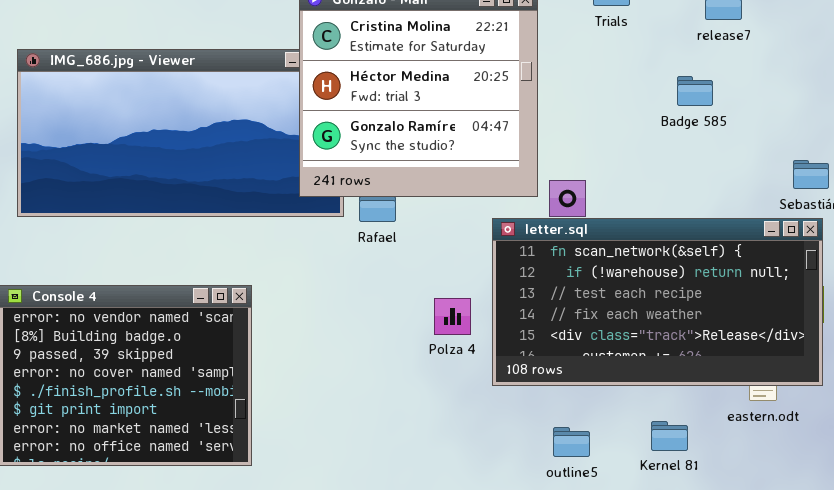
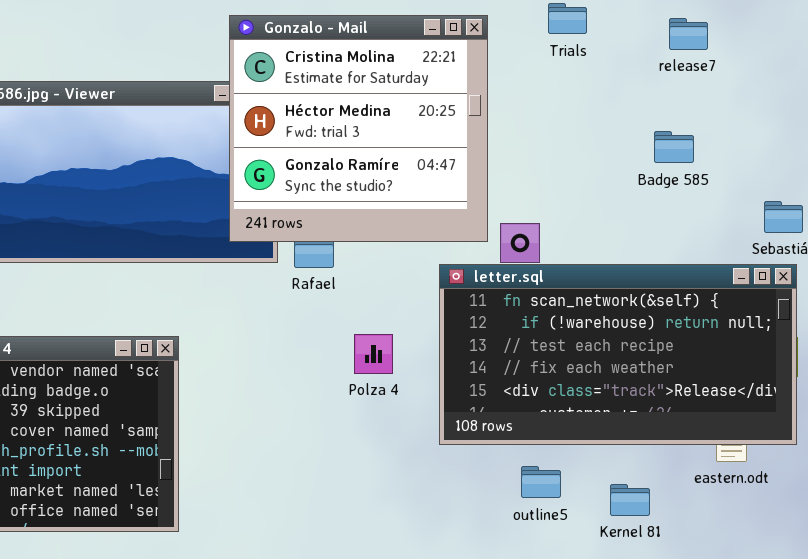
Badge 585: [677,76,713,106] -> [654,131,694,163], moved
Polza 4: [434,298,471,335] -> [354,334,393,374], moved
outline5: [553,427,590,457] -> [521,466,561,498], moved

